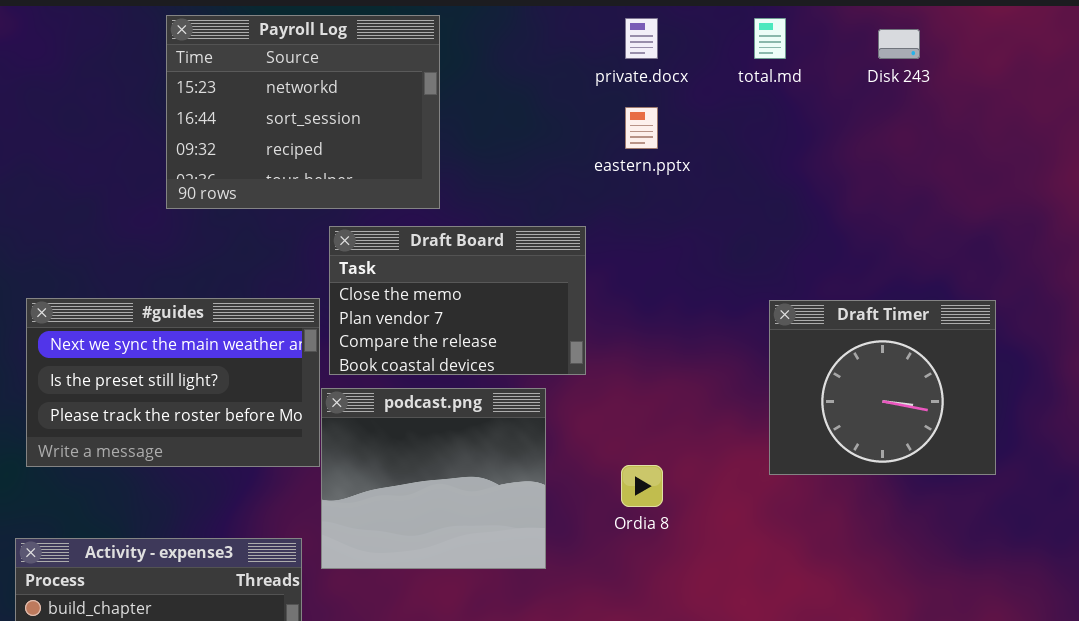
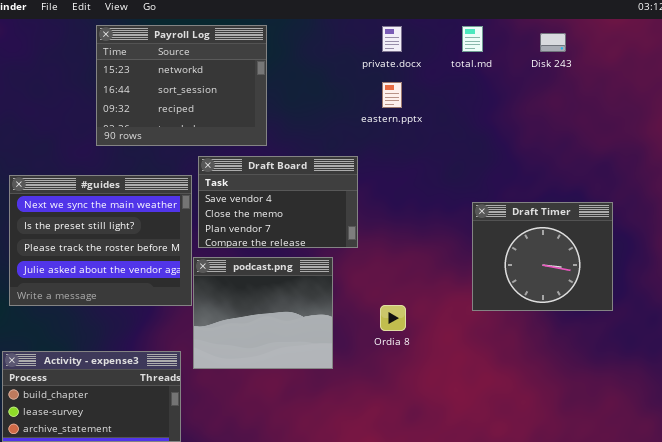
Draft Board: [329,226,586,375] -> [198,156,358,248], scrolled up 1 row
#guides: [26,298,320,467] -> [9,175,192,306], resized

